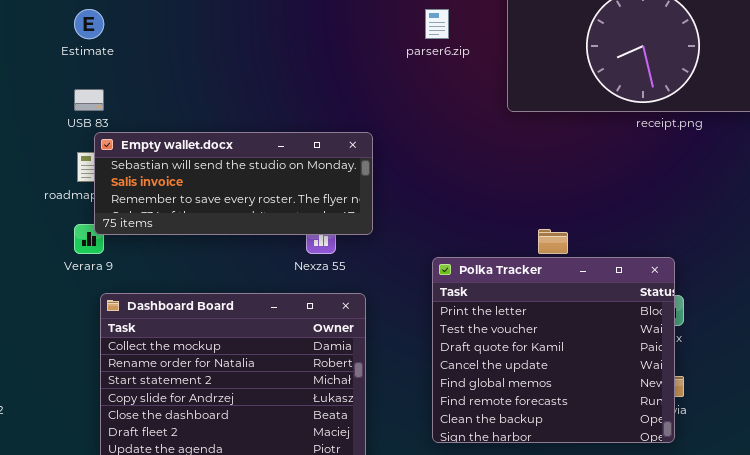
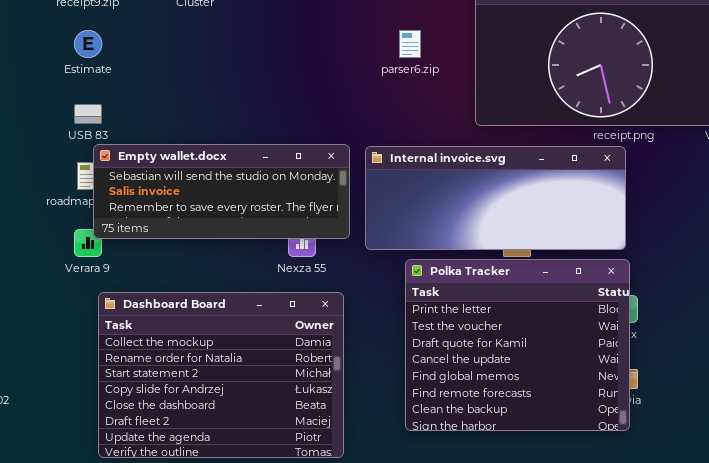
Internal invoice.svg: none -> [365,146,626,250], opened

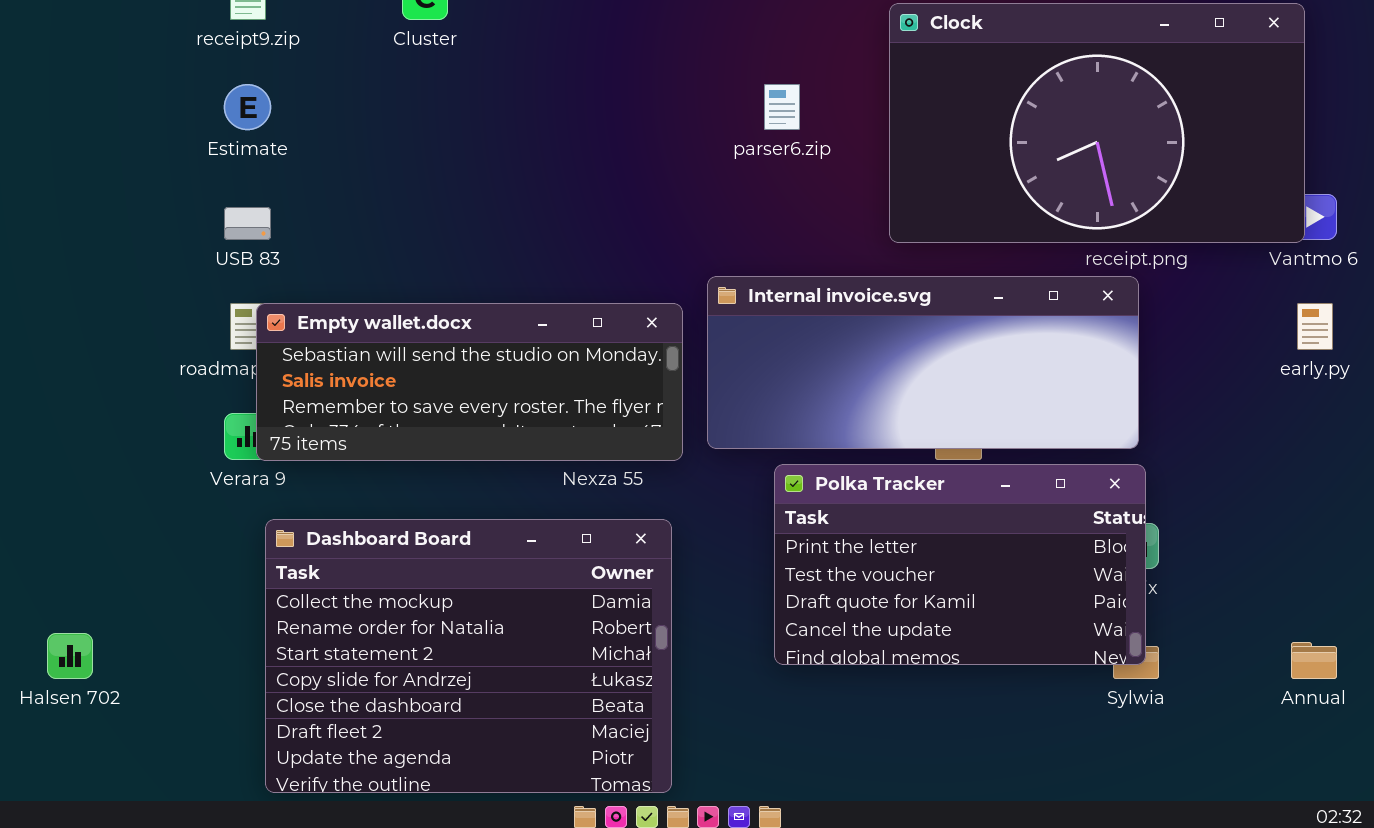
Empty wallet.docx: [93,144,350,239] -> [256,303,683,461], moved
Polka Tracker: [405,259,630,431] -> [774,464,1146,665], resized

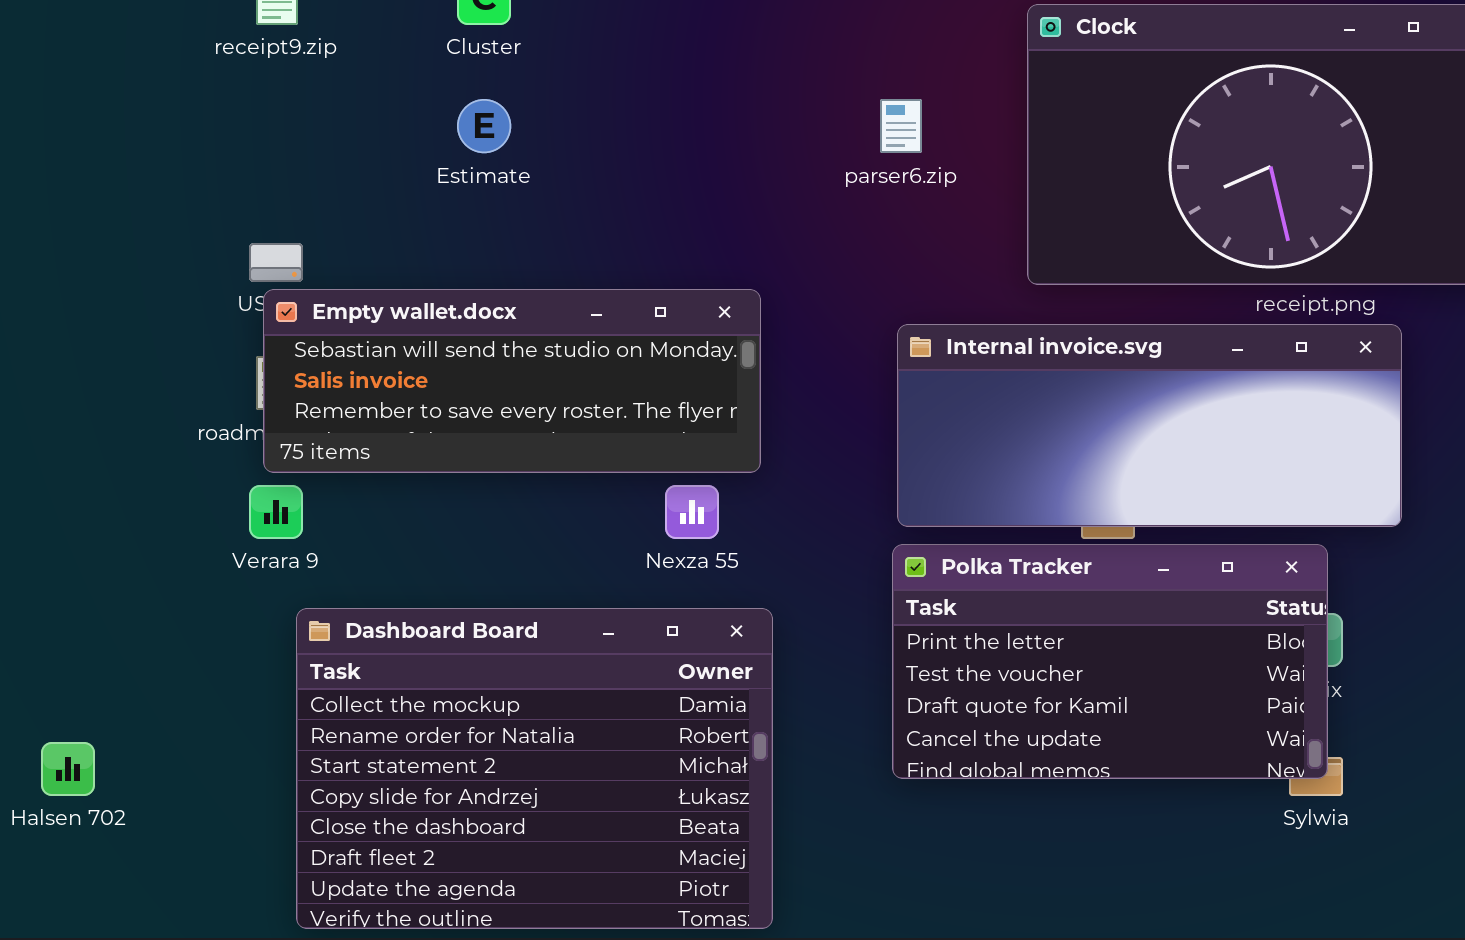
Estimate: [224,84,271,130] -> [457,99,511,153], moved
Internal invoice.svg: [707,276,1139,449] -> [897,324,1402,527], moved
Empty wallet.docx: [256,303,683,461] -> [263,289,761,473], moved

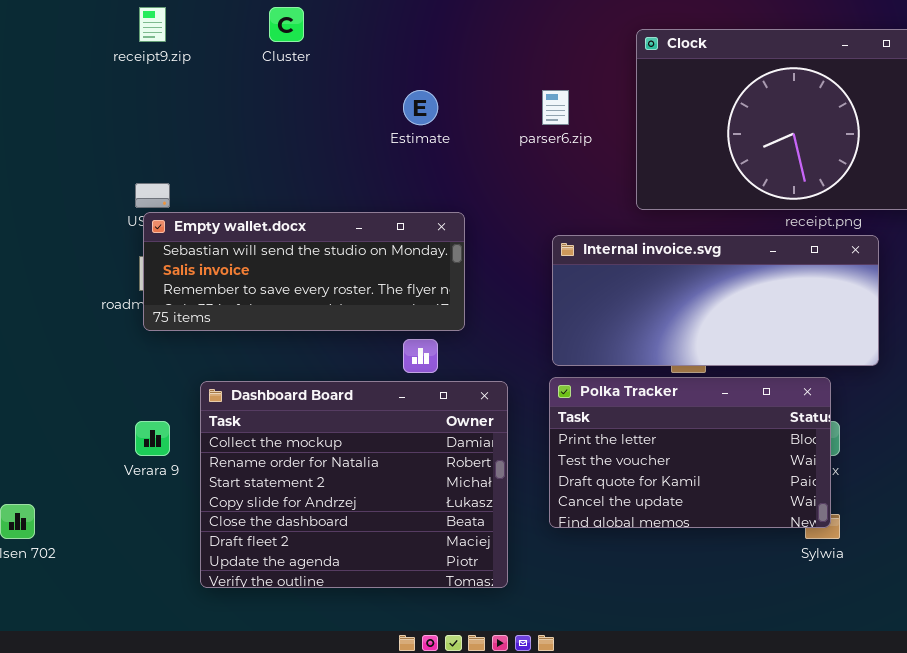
Estimate: [457,99,511,153] -> [403,90,438,125], moved
Verara 9: [249,485,303,539] -> [135,421,170,456], moved
Dashboard Board: [296,608,773,929] -> [200,381,508,588], moved

